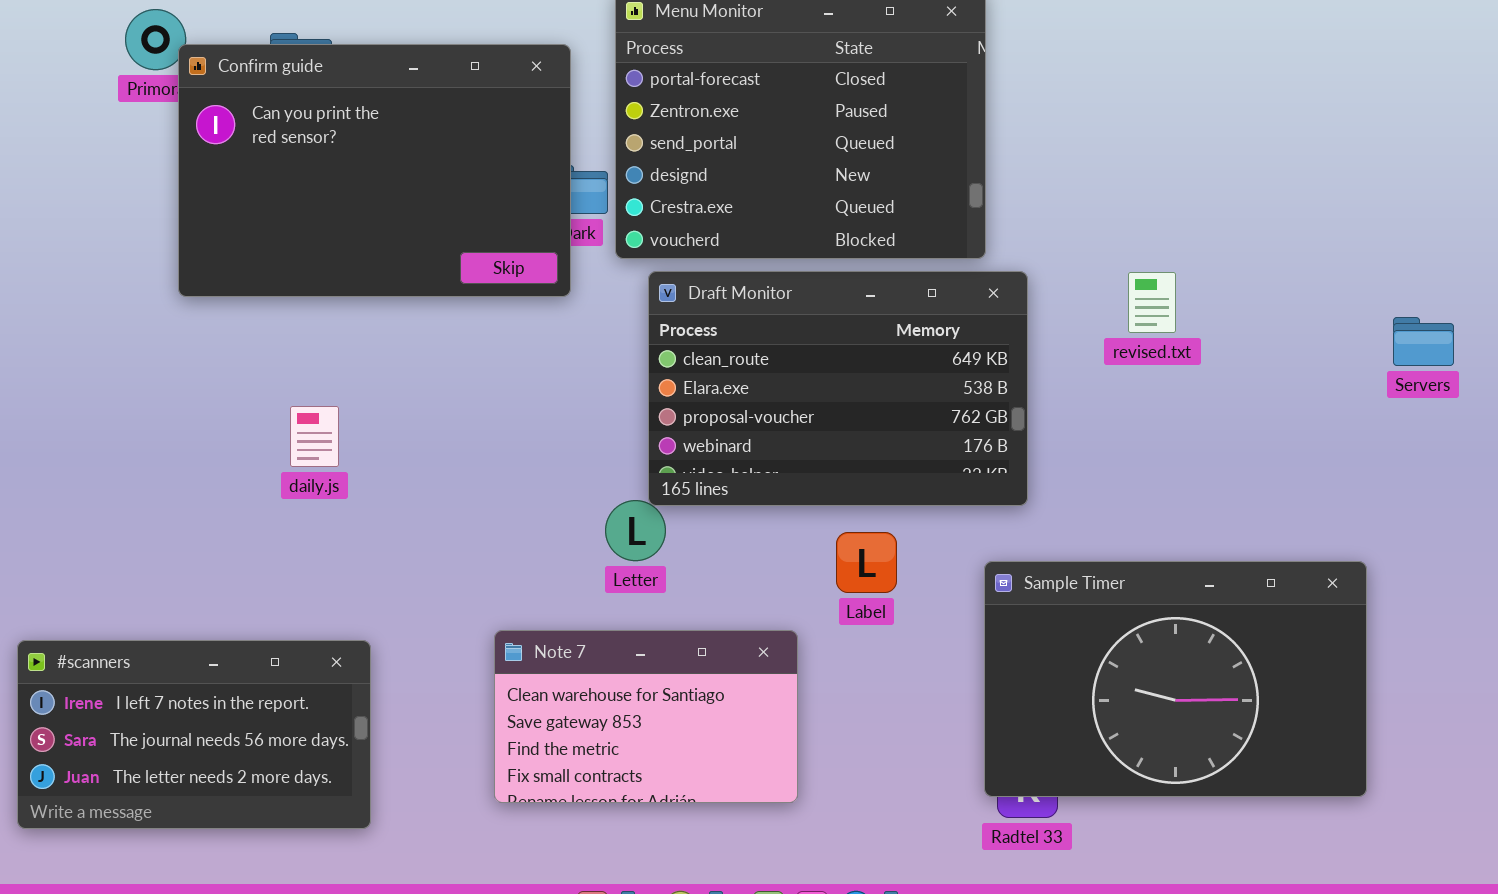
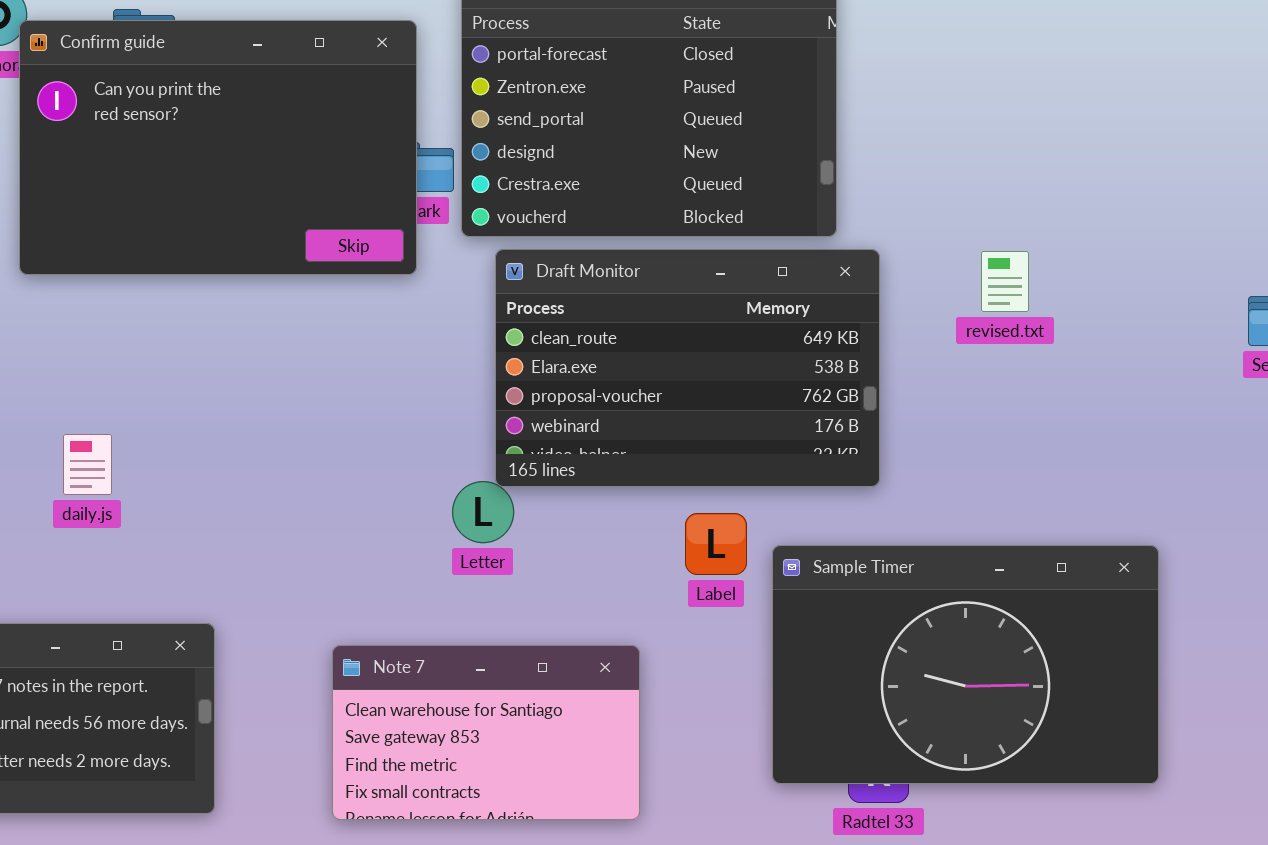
daily.js: [290,406,339,467] -> [63,434,112,495], moved
Sample Timer: [984,561,1367,797] -> [772,545,1159,784], moved
Note 7: [494,630,798,803] -> [332,645,640,820], moved

